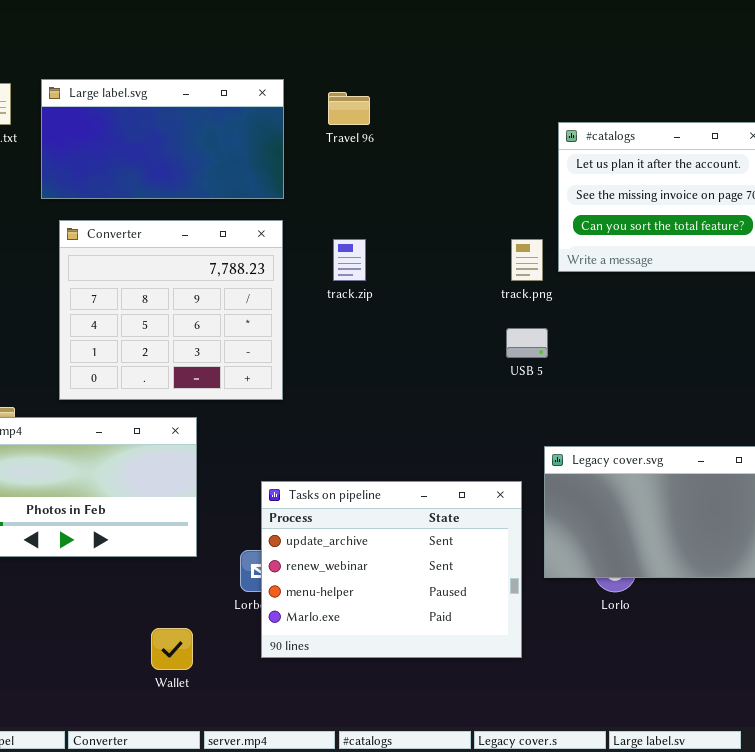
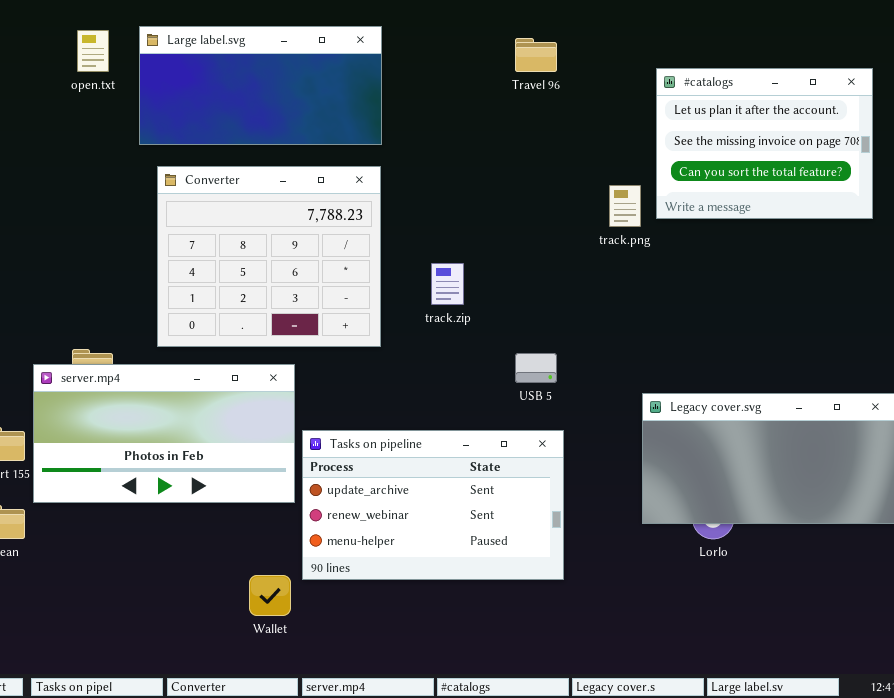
Travel 96: [328,92,370,125] -> [515,38,557,72], moved
track.zip: [333,239,366,281] -> [431,263,464,305], moved
USB 5: [506,328,548,358] -> [515,353,557,383], moved
Tasks on pipeline: [261,481,522,658] -> [302,430,564,580], moved, resized

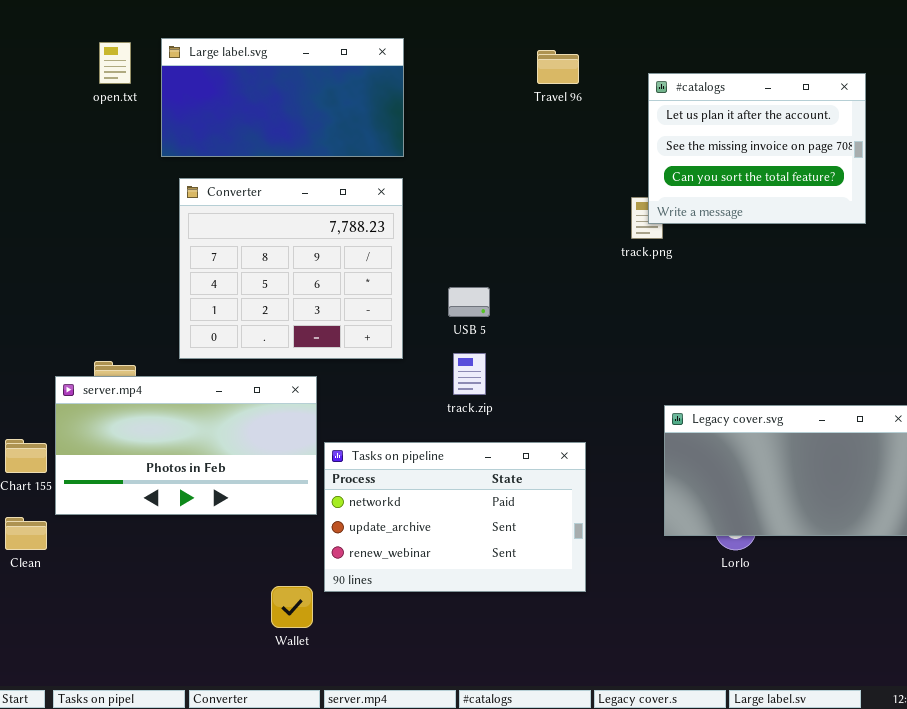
#catalogs: [656,68,873,219] -> [648,73,866,224], moved
track.zip: [431,263,464,305] -> [453,353,486,395], moved
USB 5: [515,353,557,383] -> [448,287,490,317], moved
Tasks on pipeline: [302,430,564,580] -> [324,442,586,592], scrolled up 1 row

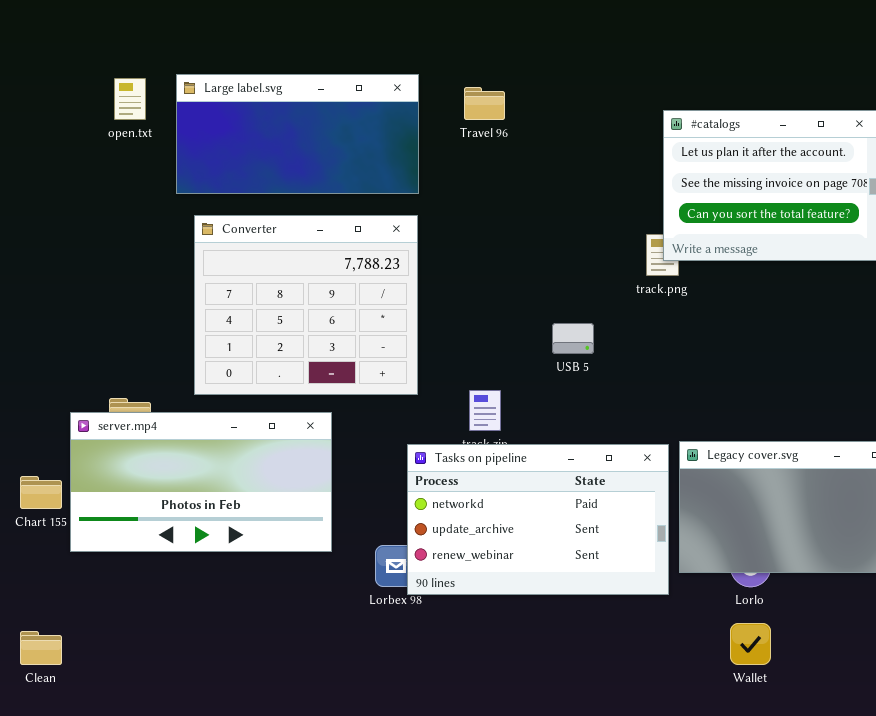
Travel 96: [537,50,579,84] -> [464,87,505,120], moved
USB 5: [448,287,490,317] -> [552,323,594,354], moved
Tasks on pipeline: [324,442,586,592] -> [407,444,669,595], moved
Clean: [5,517,47,550] -> [20,631,62,665], moved
Wallet: [271,586,313,628] -> [730,623,771,665], moved

